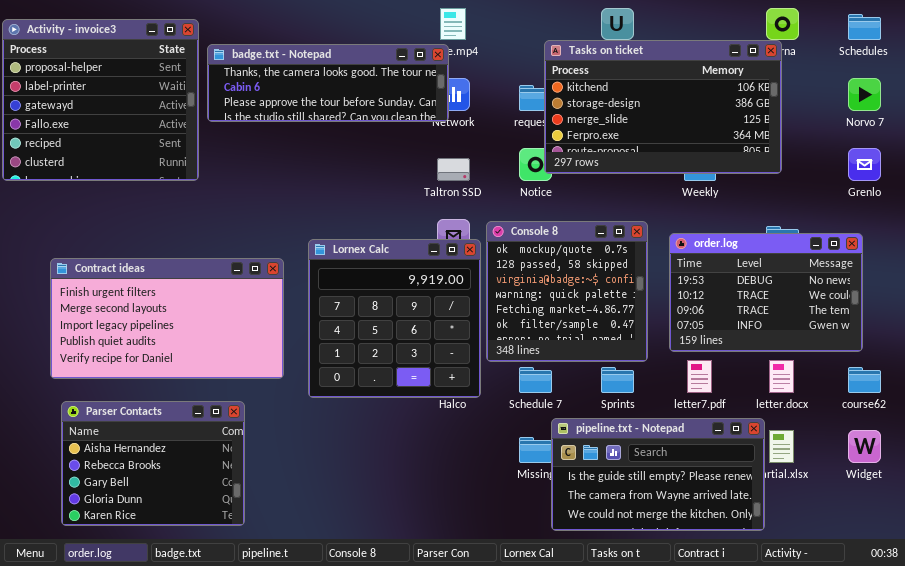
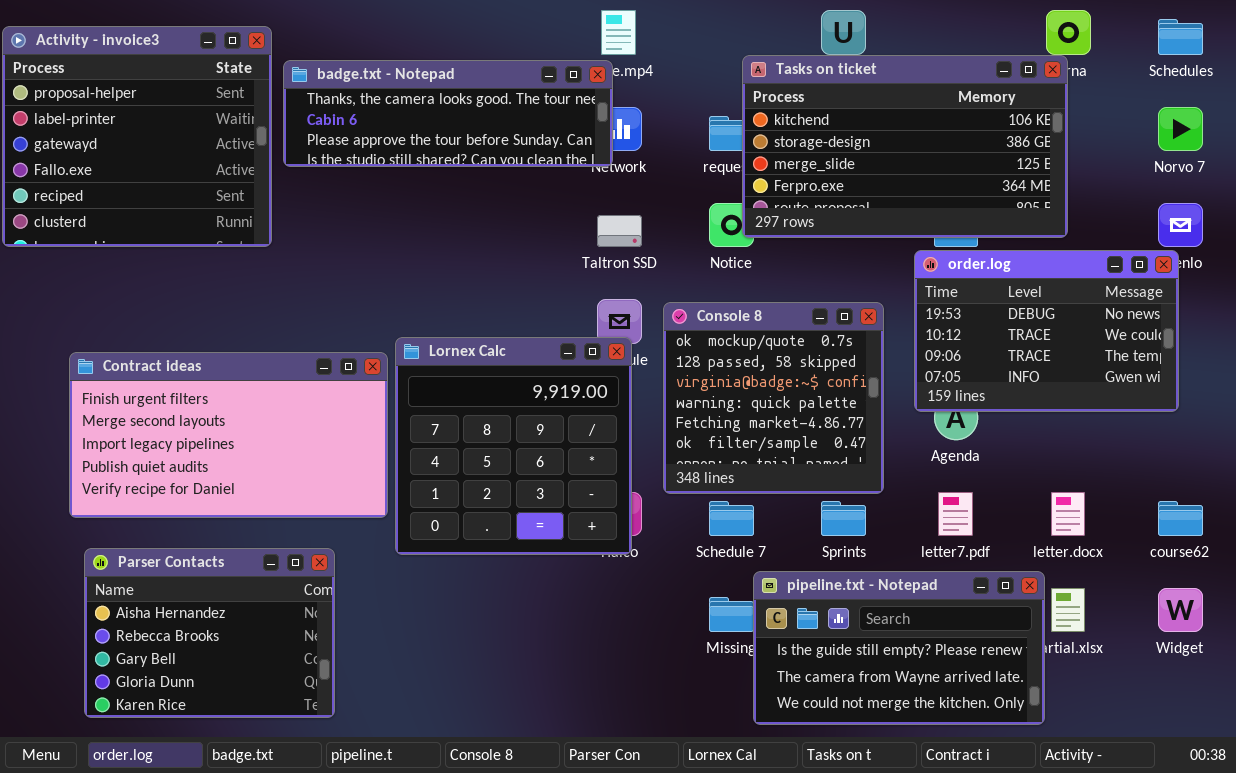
order.log: [669,233,863,352] -> [914,250,1179,412], moved
Lornex Calc: [308,239,481,398] -> [395,337,632,555], moved

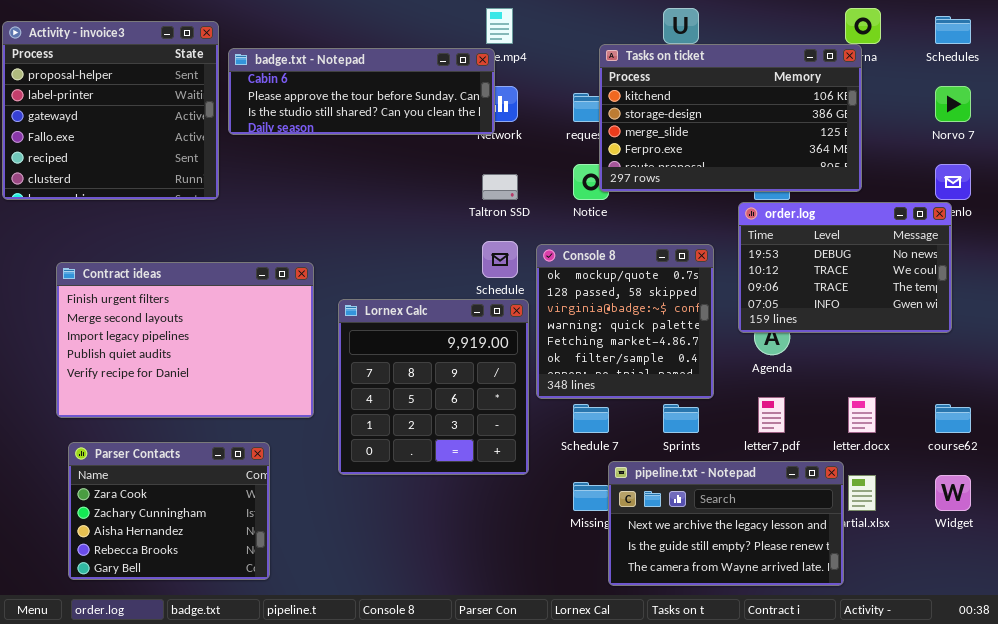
badge.txt - Notepad: [283,60,613,167] -> [228,48,495,135], scrolled down 1 row
Lornex Calc: [395,337,632,555] -> [338,299,529,475], moved
Contract ideas: [69,352,388,518] -> [56,262,314,418], resized
Parser Contacts: [84,548,335,718] -> [68,442,270,580], scrolled up 2 rows
pipeline.txt - Notepad: [753,571,1045,725] -> [608,461,844,586], scrolled up 1 row

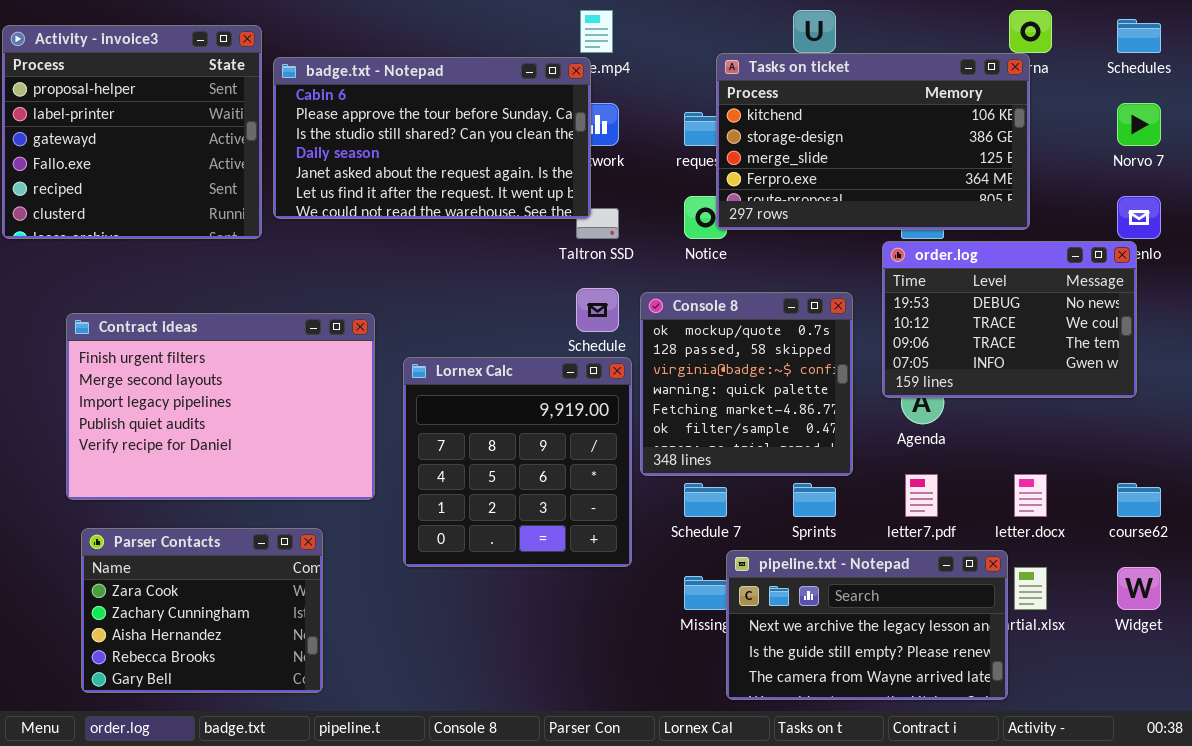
badge.txt - Notepad: [228,48,495,135] -> [273,57,591,219], resized

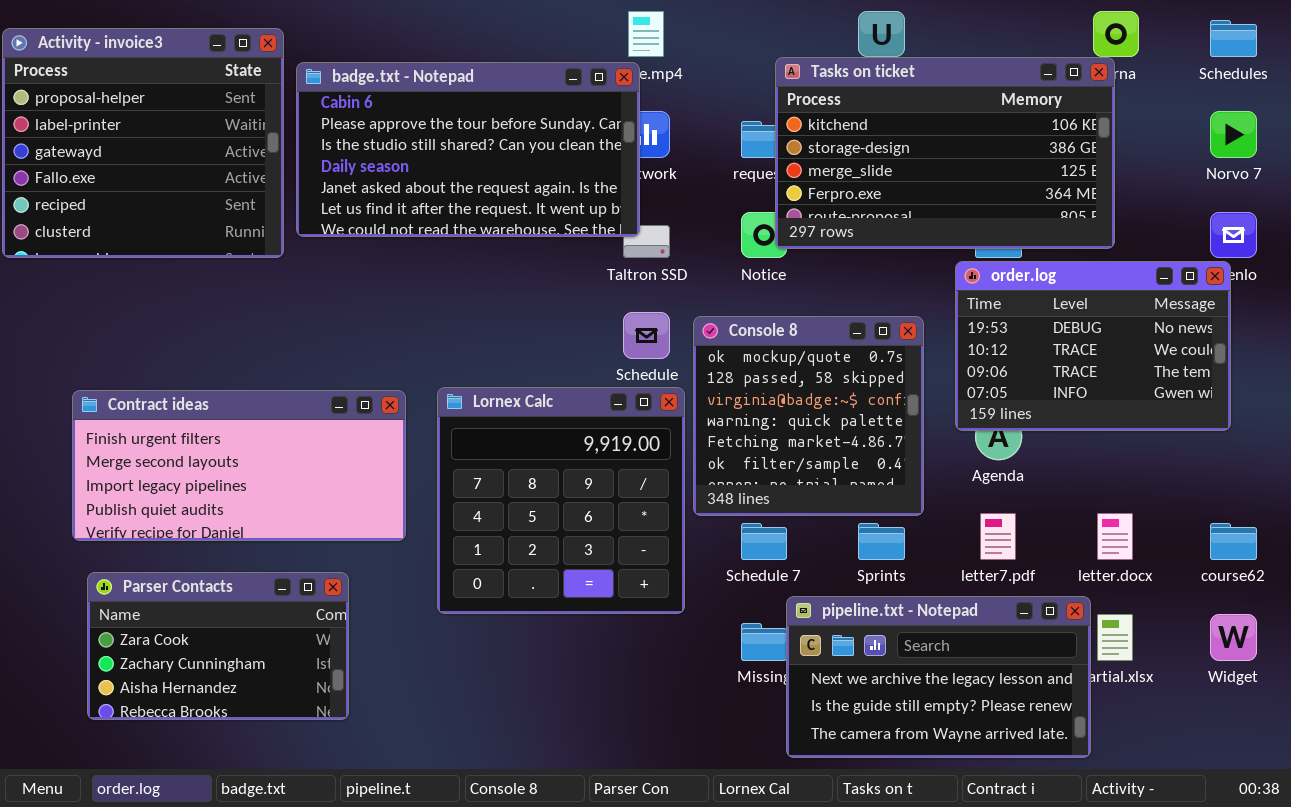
Contract ideas: [66,313,375,500] -> [72,390,406,541], resized
Parser Contacts: [81,528,323,693] -> [87,572,349,720], resized

